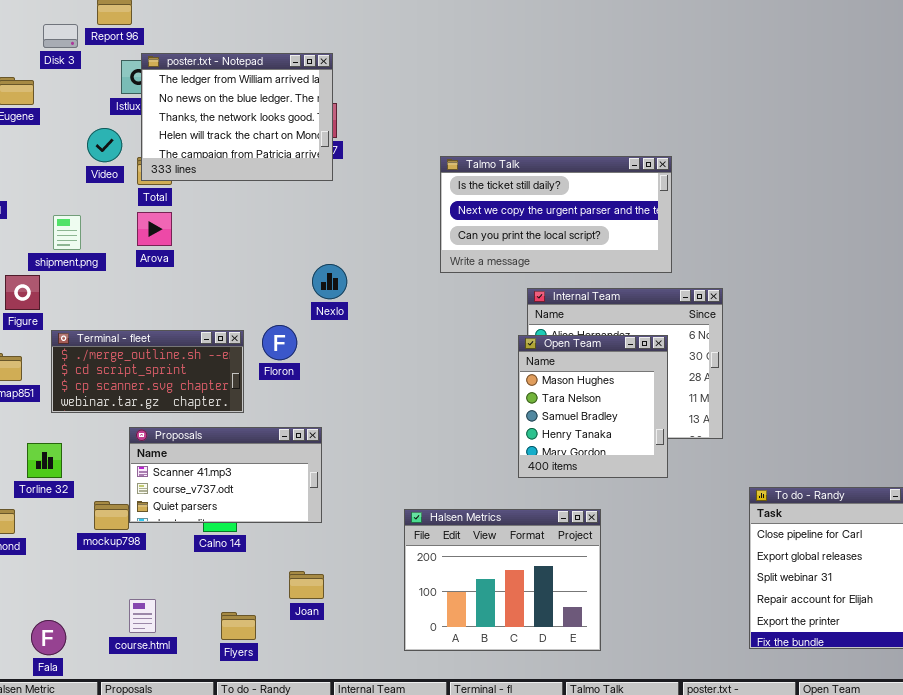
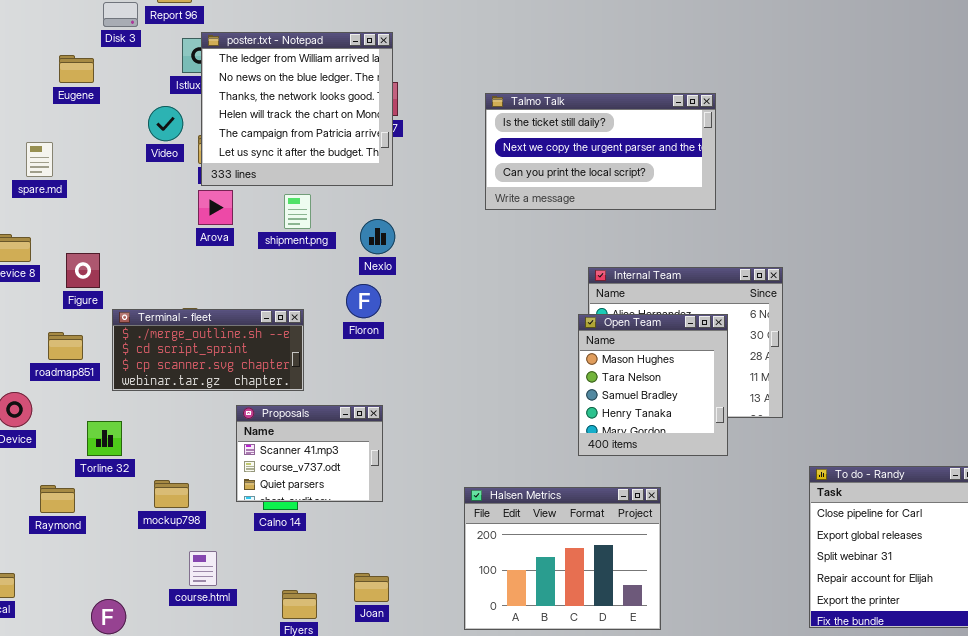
poster.txt - Notepad: [141,53,333,181] -> [201,32,393,186], resized
Talmo Talk: [440,156,672,273] -> [485,93,716,210], moved
shipment.png: [53,215,81,250] -> [284,194,311,229], moved
Nexlo: [312,264,347,299] -> [360,219,395,254], moved
Floron: [262,325,297,360] -> [346,284,381,318], moved
Proposals: [129,427,322,523] -> [236,405,383,502], resized
Joan: [289,571,324,599] -> [354,573,389,602], moved
course.html: [129,599,156,633] -> [189,551,217,586], moved

